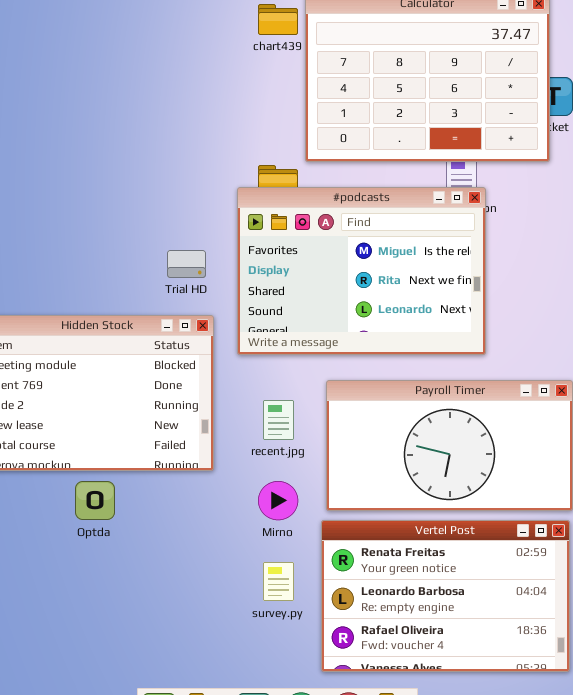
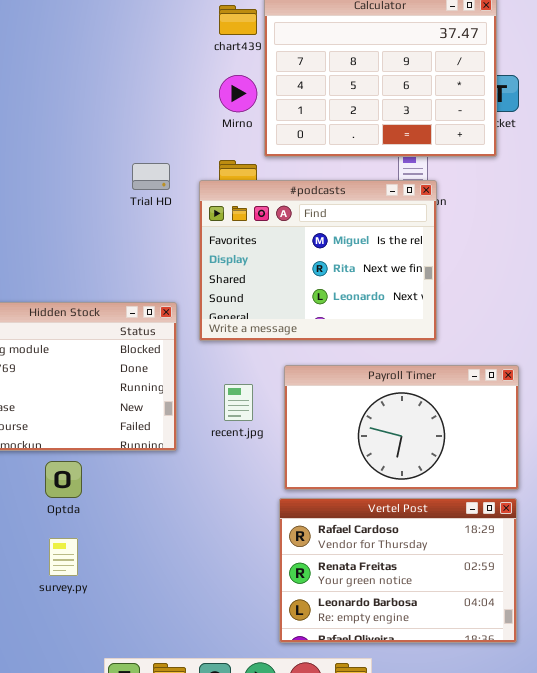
Trial HD: [167,250,206,278] -> [132,163,170,190], moved
Mirno: [258,481,298,520] -> [219,75,257,112], moved
Vertel Post: [321,520,570,672] -> [279,498,517,643], scrolled up 1 row
survey.py: [263,562,294,601] -> [49,538,78,576], moved

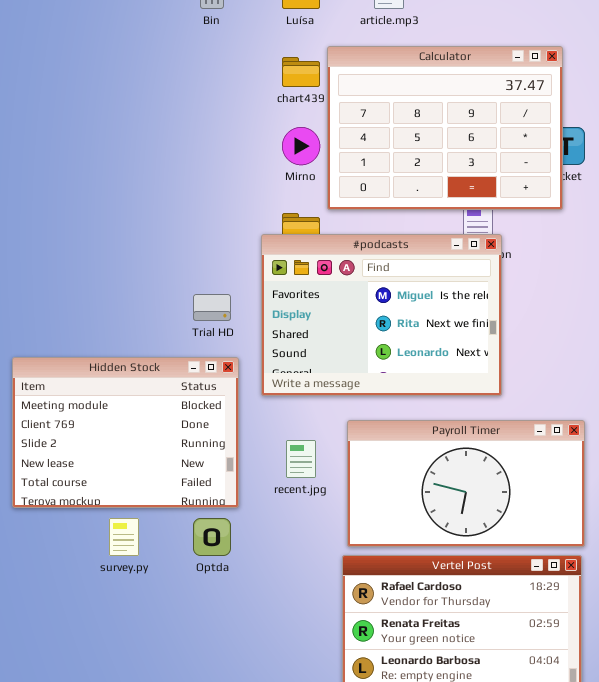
Trial HD: [132,163,170,190] -> [193,294,231,321], moved
Optda: [45,461,82,498] -> [193,518,231,556], moved
survey.py: [49,538,78,576] -> [109,518,139,556], moved

